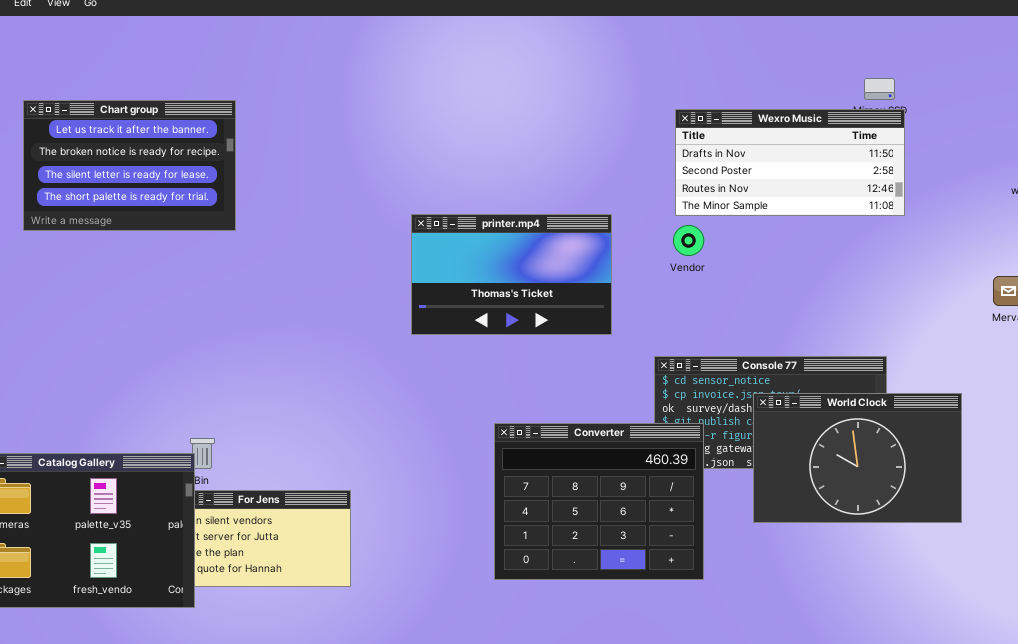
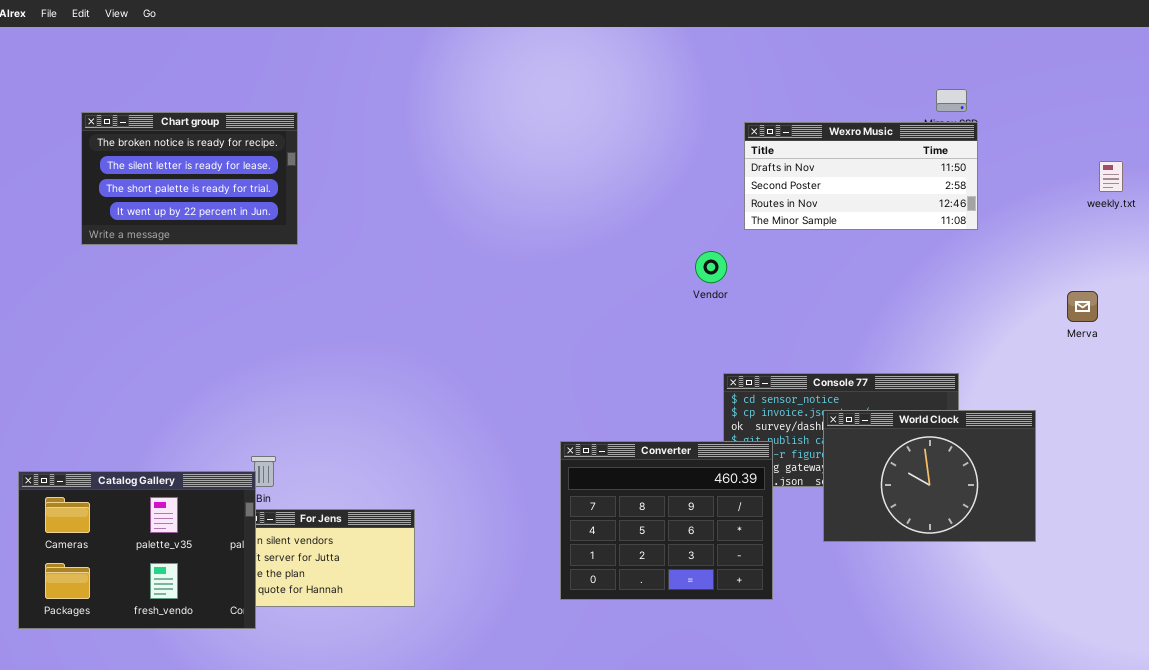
Chart group: [23,100,236,231] -> [81,112,298,245], scrolled down 1 row
printer.mp4: [411,214,612,335] -> none, closed
Vendor: [673,225,704,256] -> [695,251,727,283], moved

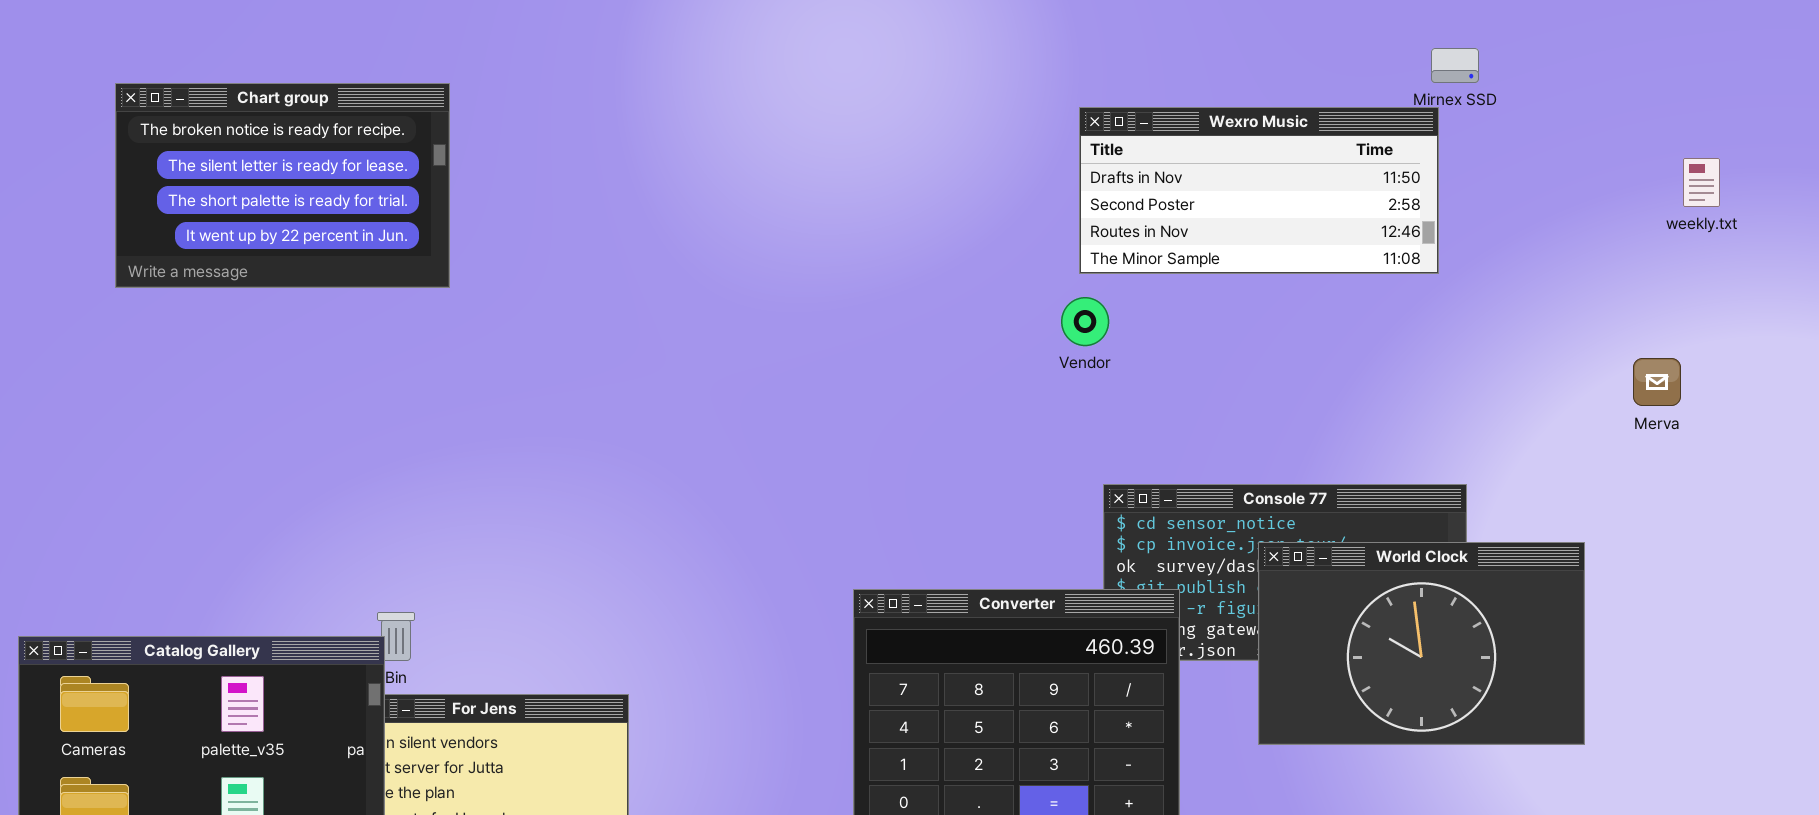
Wexro Music: [744,122,978,230] -> [1079,107,1439,274], moved

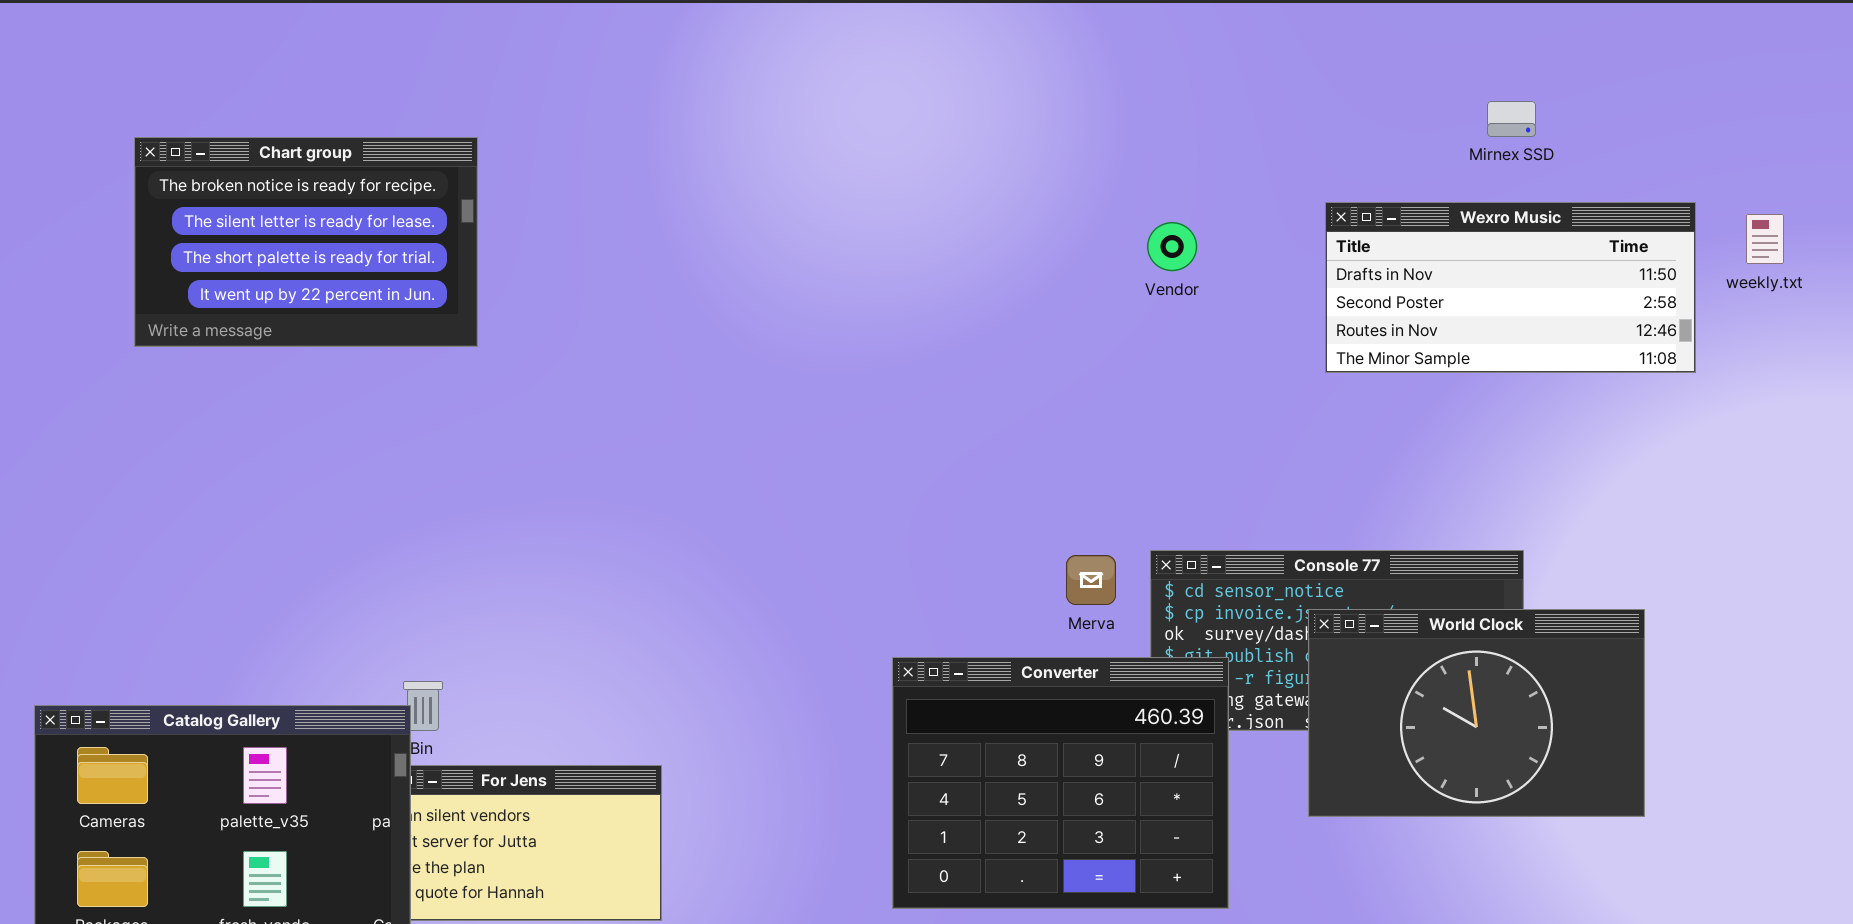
Wexro Music: [1079,107,1439,274] -> [1325,202,1696,373], moved
Vendor: [1061,297,1109,346] -> [1147,222,1197,271], moved
Merva: [1633,358,1681,406] -> [1066,555,1116,605], moved

